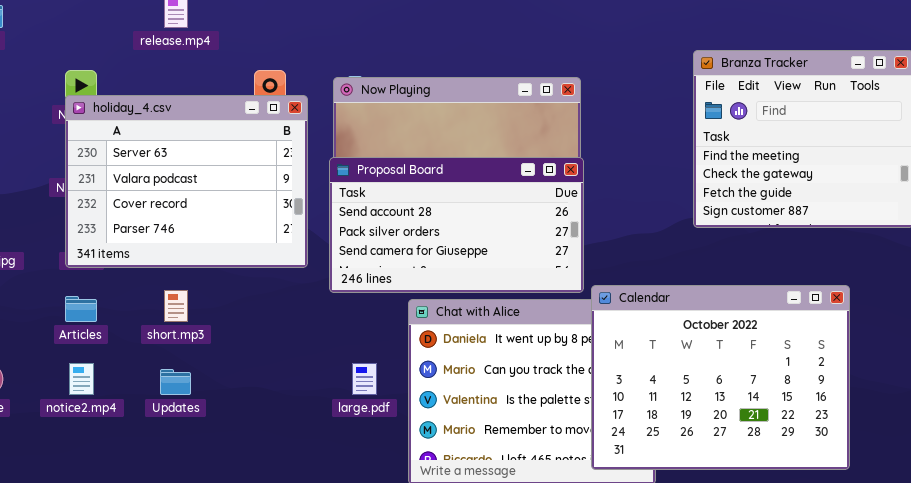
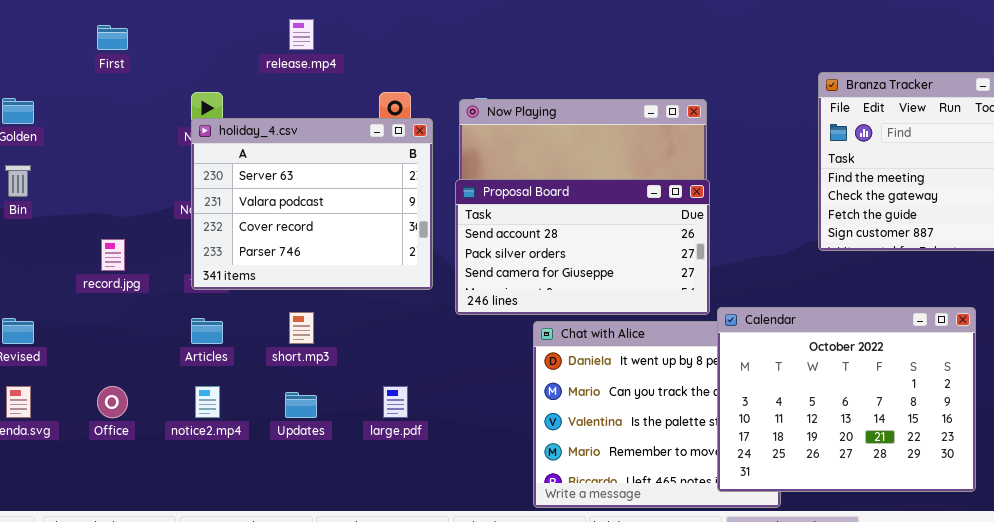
large.pdf: [352,363,377,395] -> [383,386,408,418], moved

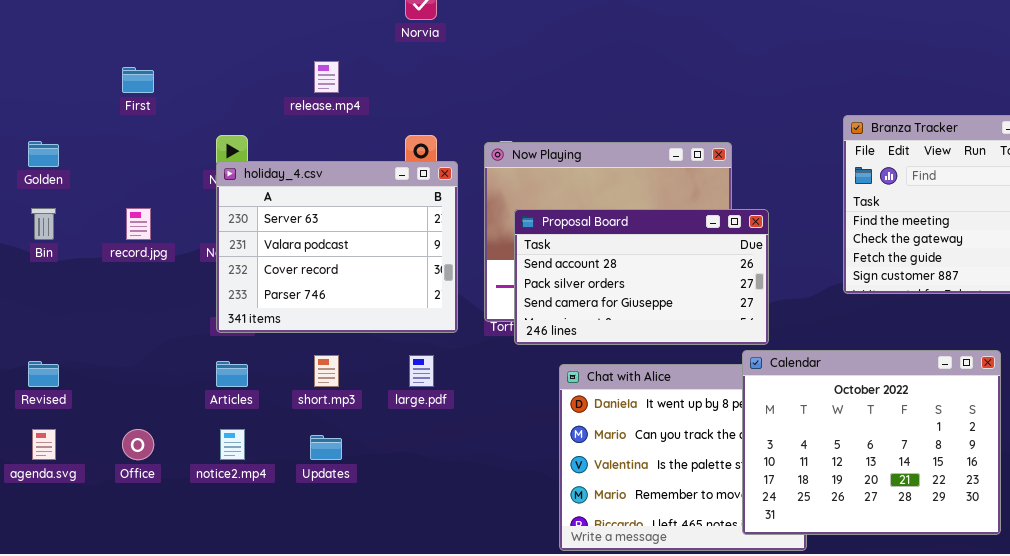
Proposal Board: [455,179,710,315] -> [514,209,769,345], moved
record.jpg: [101,239,125,271] -> [126,208,151,240], moved
large.pdf: [383,386,408,418] -> [409,355,434,387], moved

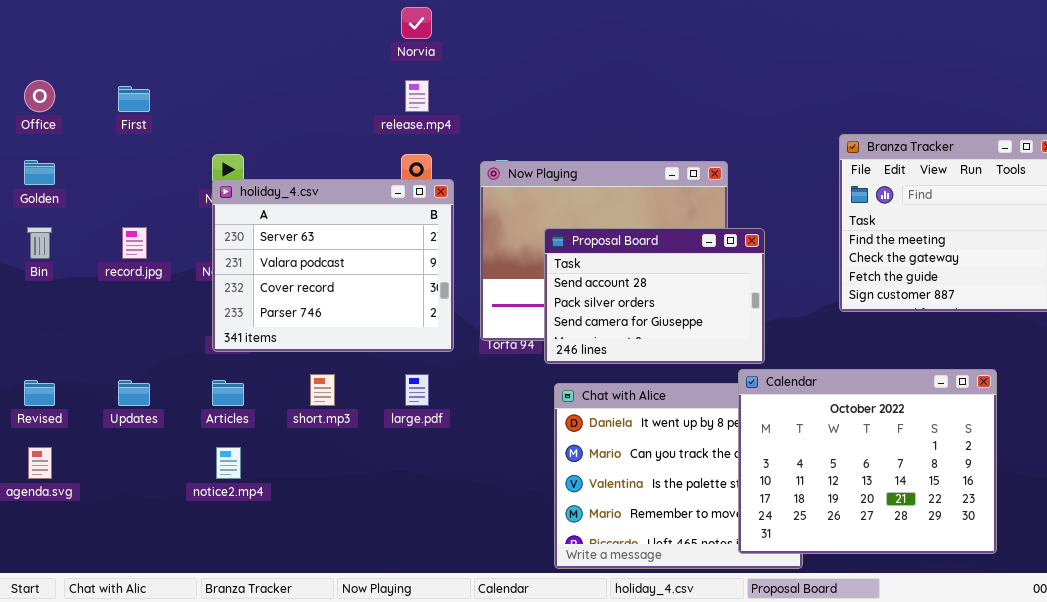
release.mp4: [314,61,339,93] -> [405,80,429,112], moved
Proposal Board: [514,209,769,345] -> [544,228,765,364], resized
Office: [122,429,154,460] -> [24,80,55,112], moved
Updates: [310,435,342,460] -> [118,380,150,406], moved

